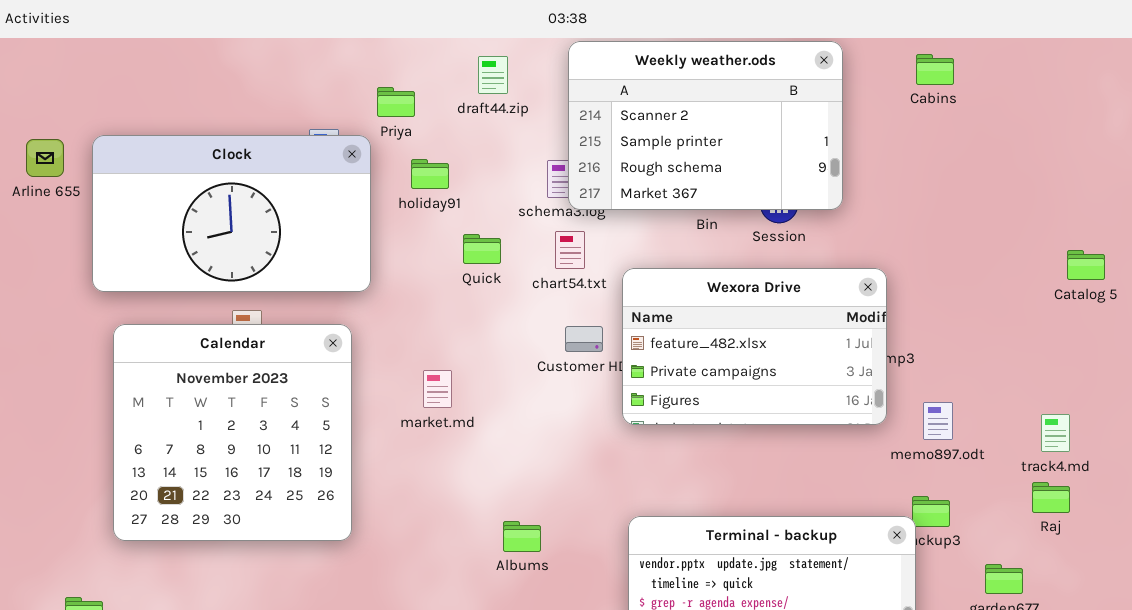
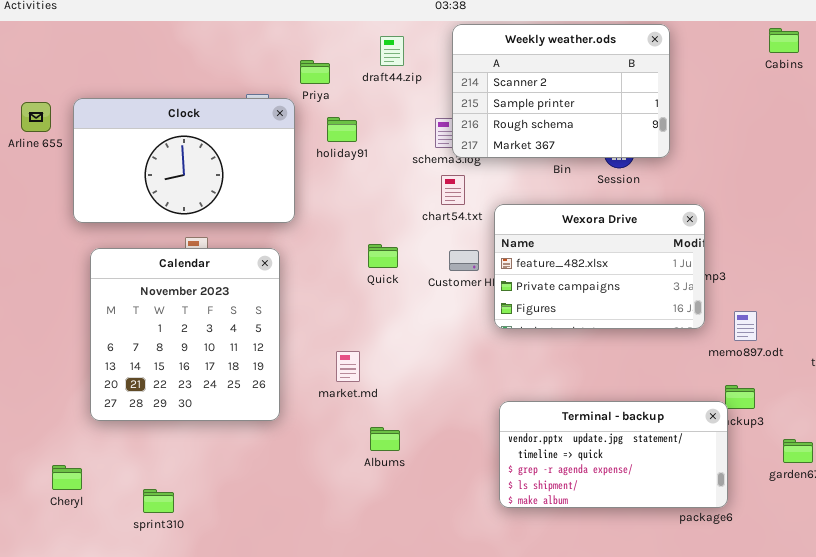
Cabins: [916,54,954,85] -> [769,28,799,53], moved
Quick: [463,234,501,264] -> [368,244,398,268], moved
market.md: [423,370,452,408] -> [336,351,360,382], moved
Albums: [503,521,541,552] -> [370,427,400,451], moved

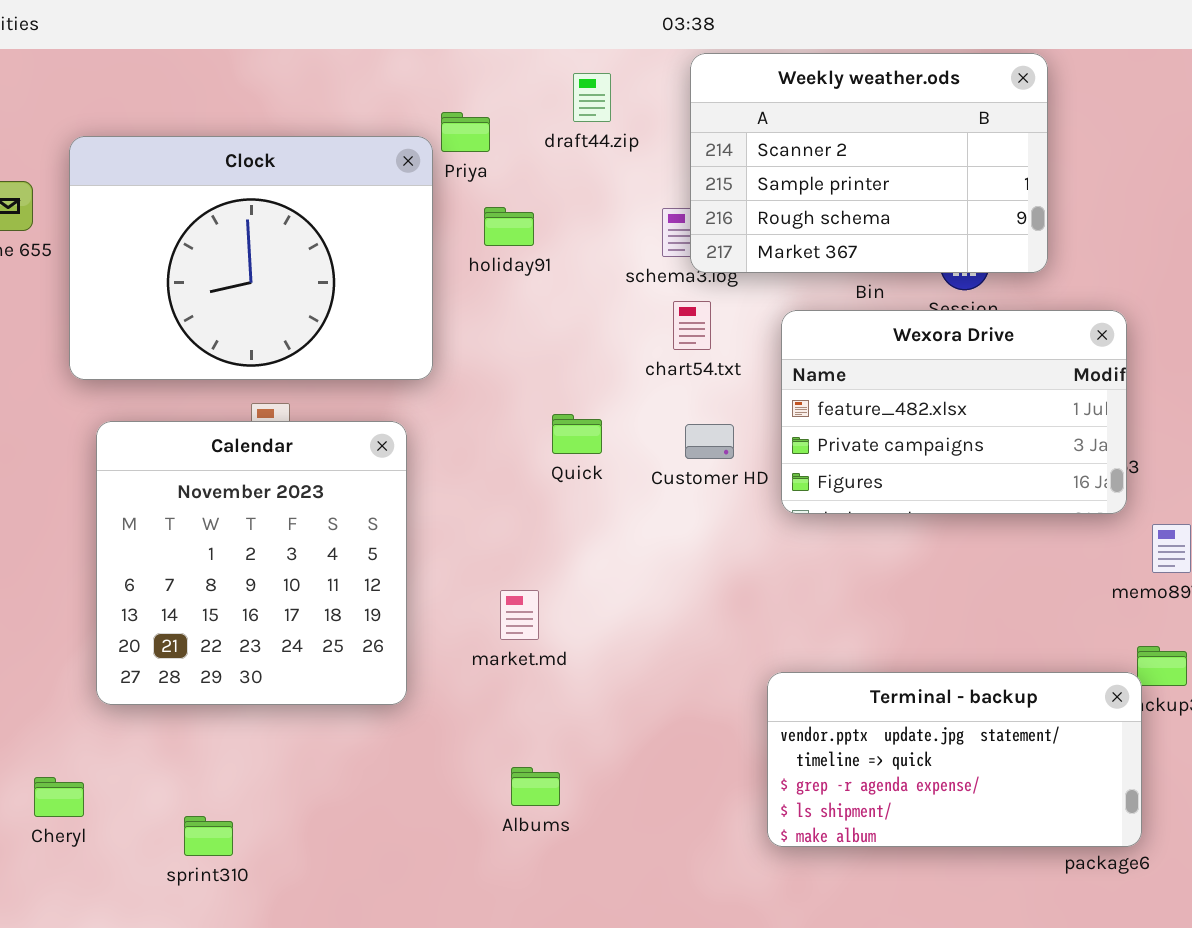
Clock: [73,98,295,223] -> [69,136,433,380], resized
Wexora Drive: [494,204,705,329] -> [781,310,1127,514], moved
Albums: [370,427,400,451] -> [511,767,560,806], moved

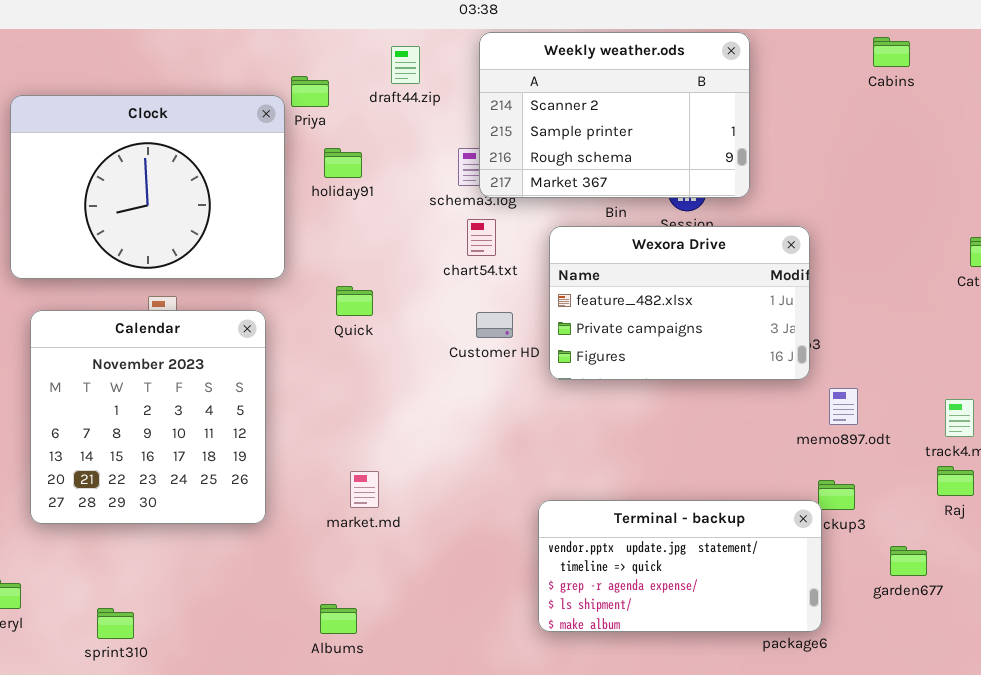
Quick: [552,414,602,454] -> [336,286,373,316], moved
market.md: [500,590,539,640] -> [350,471,379,508], moved
Albums: [511,767,560,806] -> [320,604,357,634], moved

